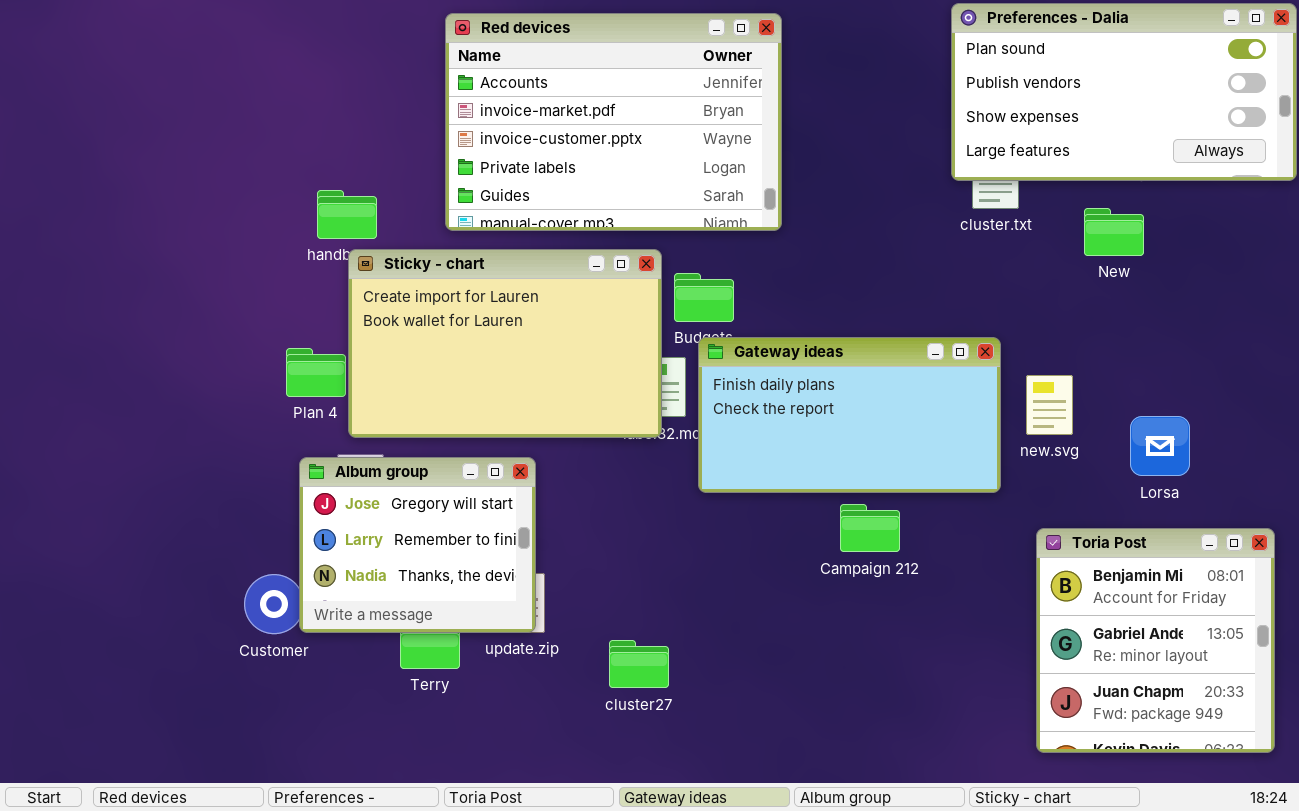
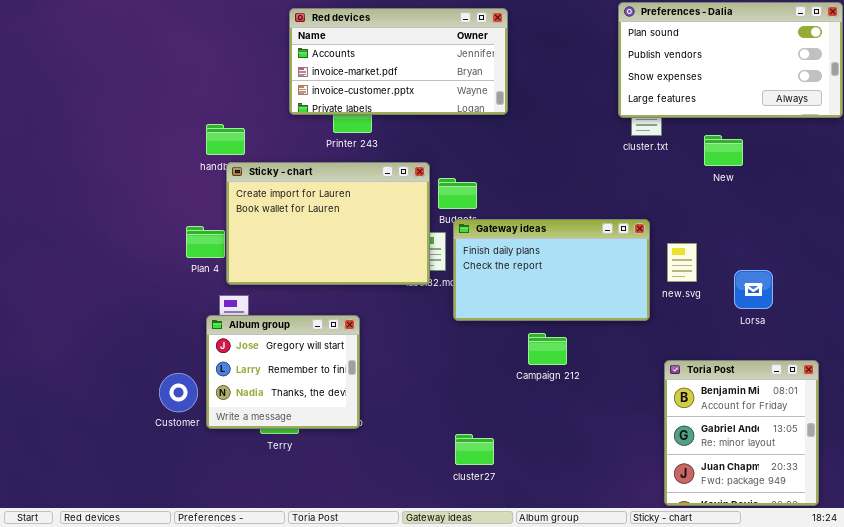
Red devices: [445,13,782,231] -> [289,8,508,115], resized
Album group: [299,457,536,633] -> [206,315,360,429], moved
Campaign 212: [840,504,900,552] -> [528,333,567,365], moved
Toria Post: [1036,528,1275,753] -> [664,360,819,506], moved
cluster27: [609,640,669,688] -> [455,434,494,465], moved

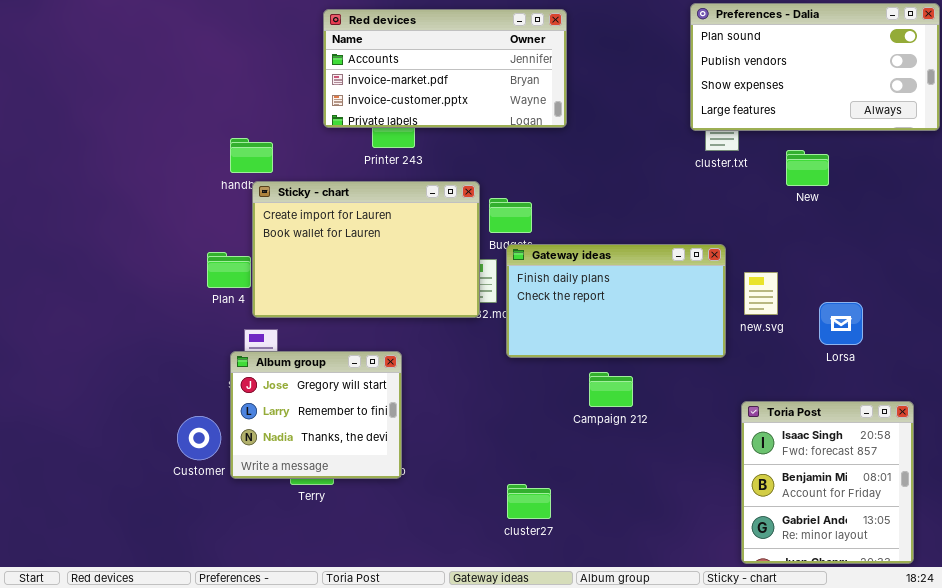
Toria Post: [664,360,819,506] -> [741,401,914,564], scrolled up 1 row

